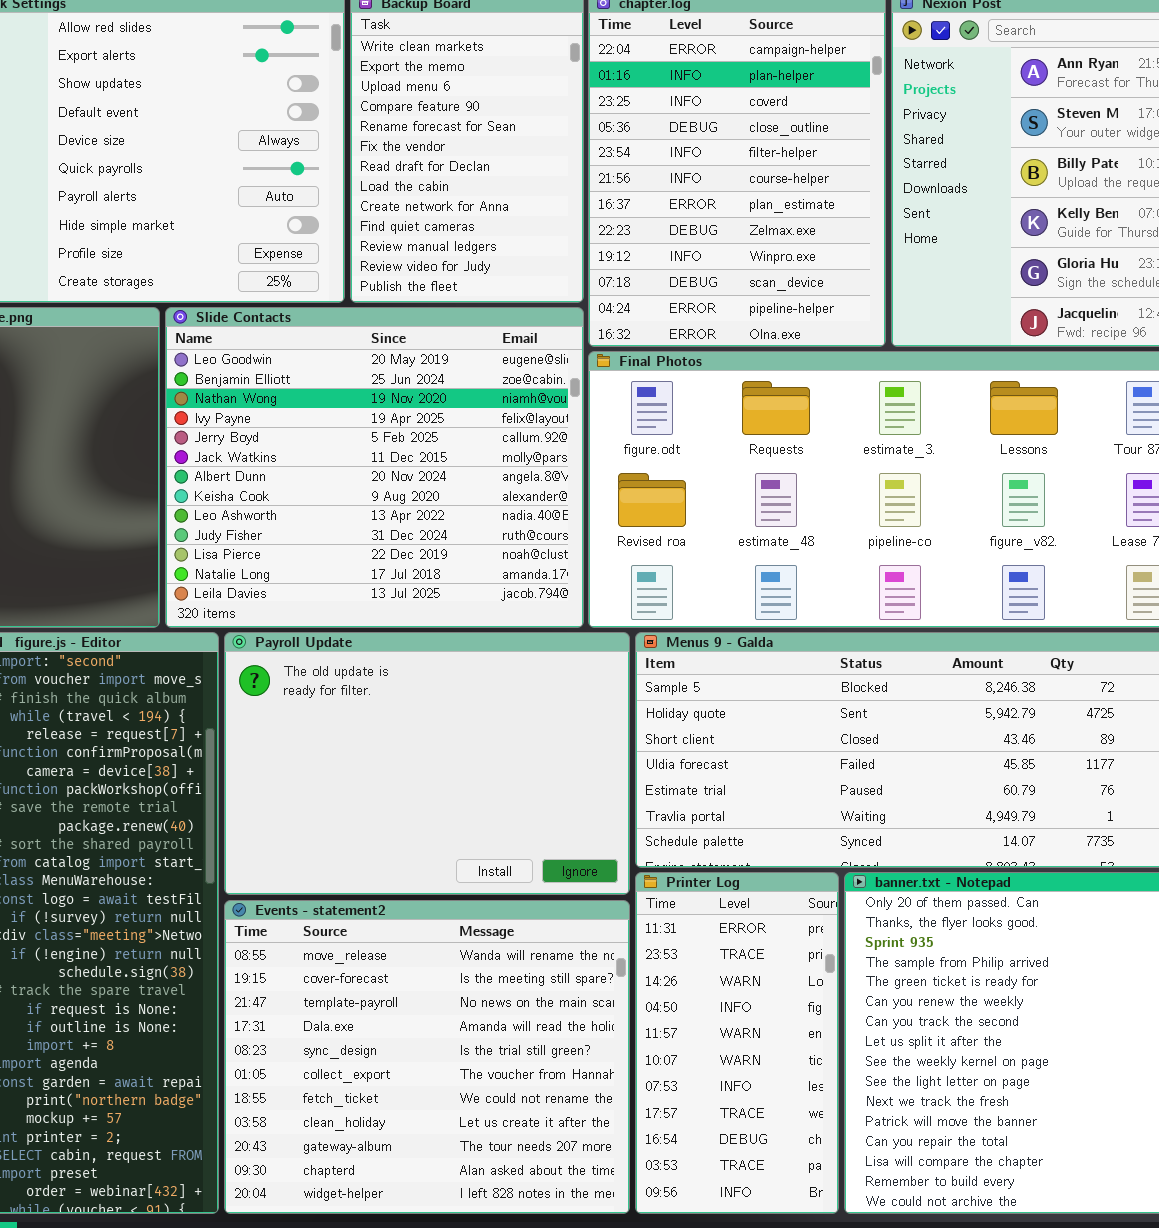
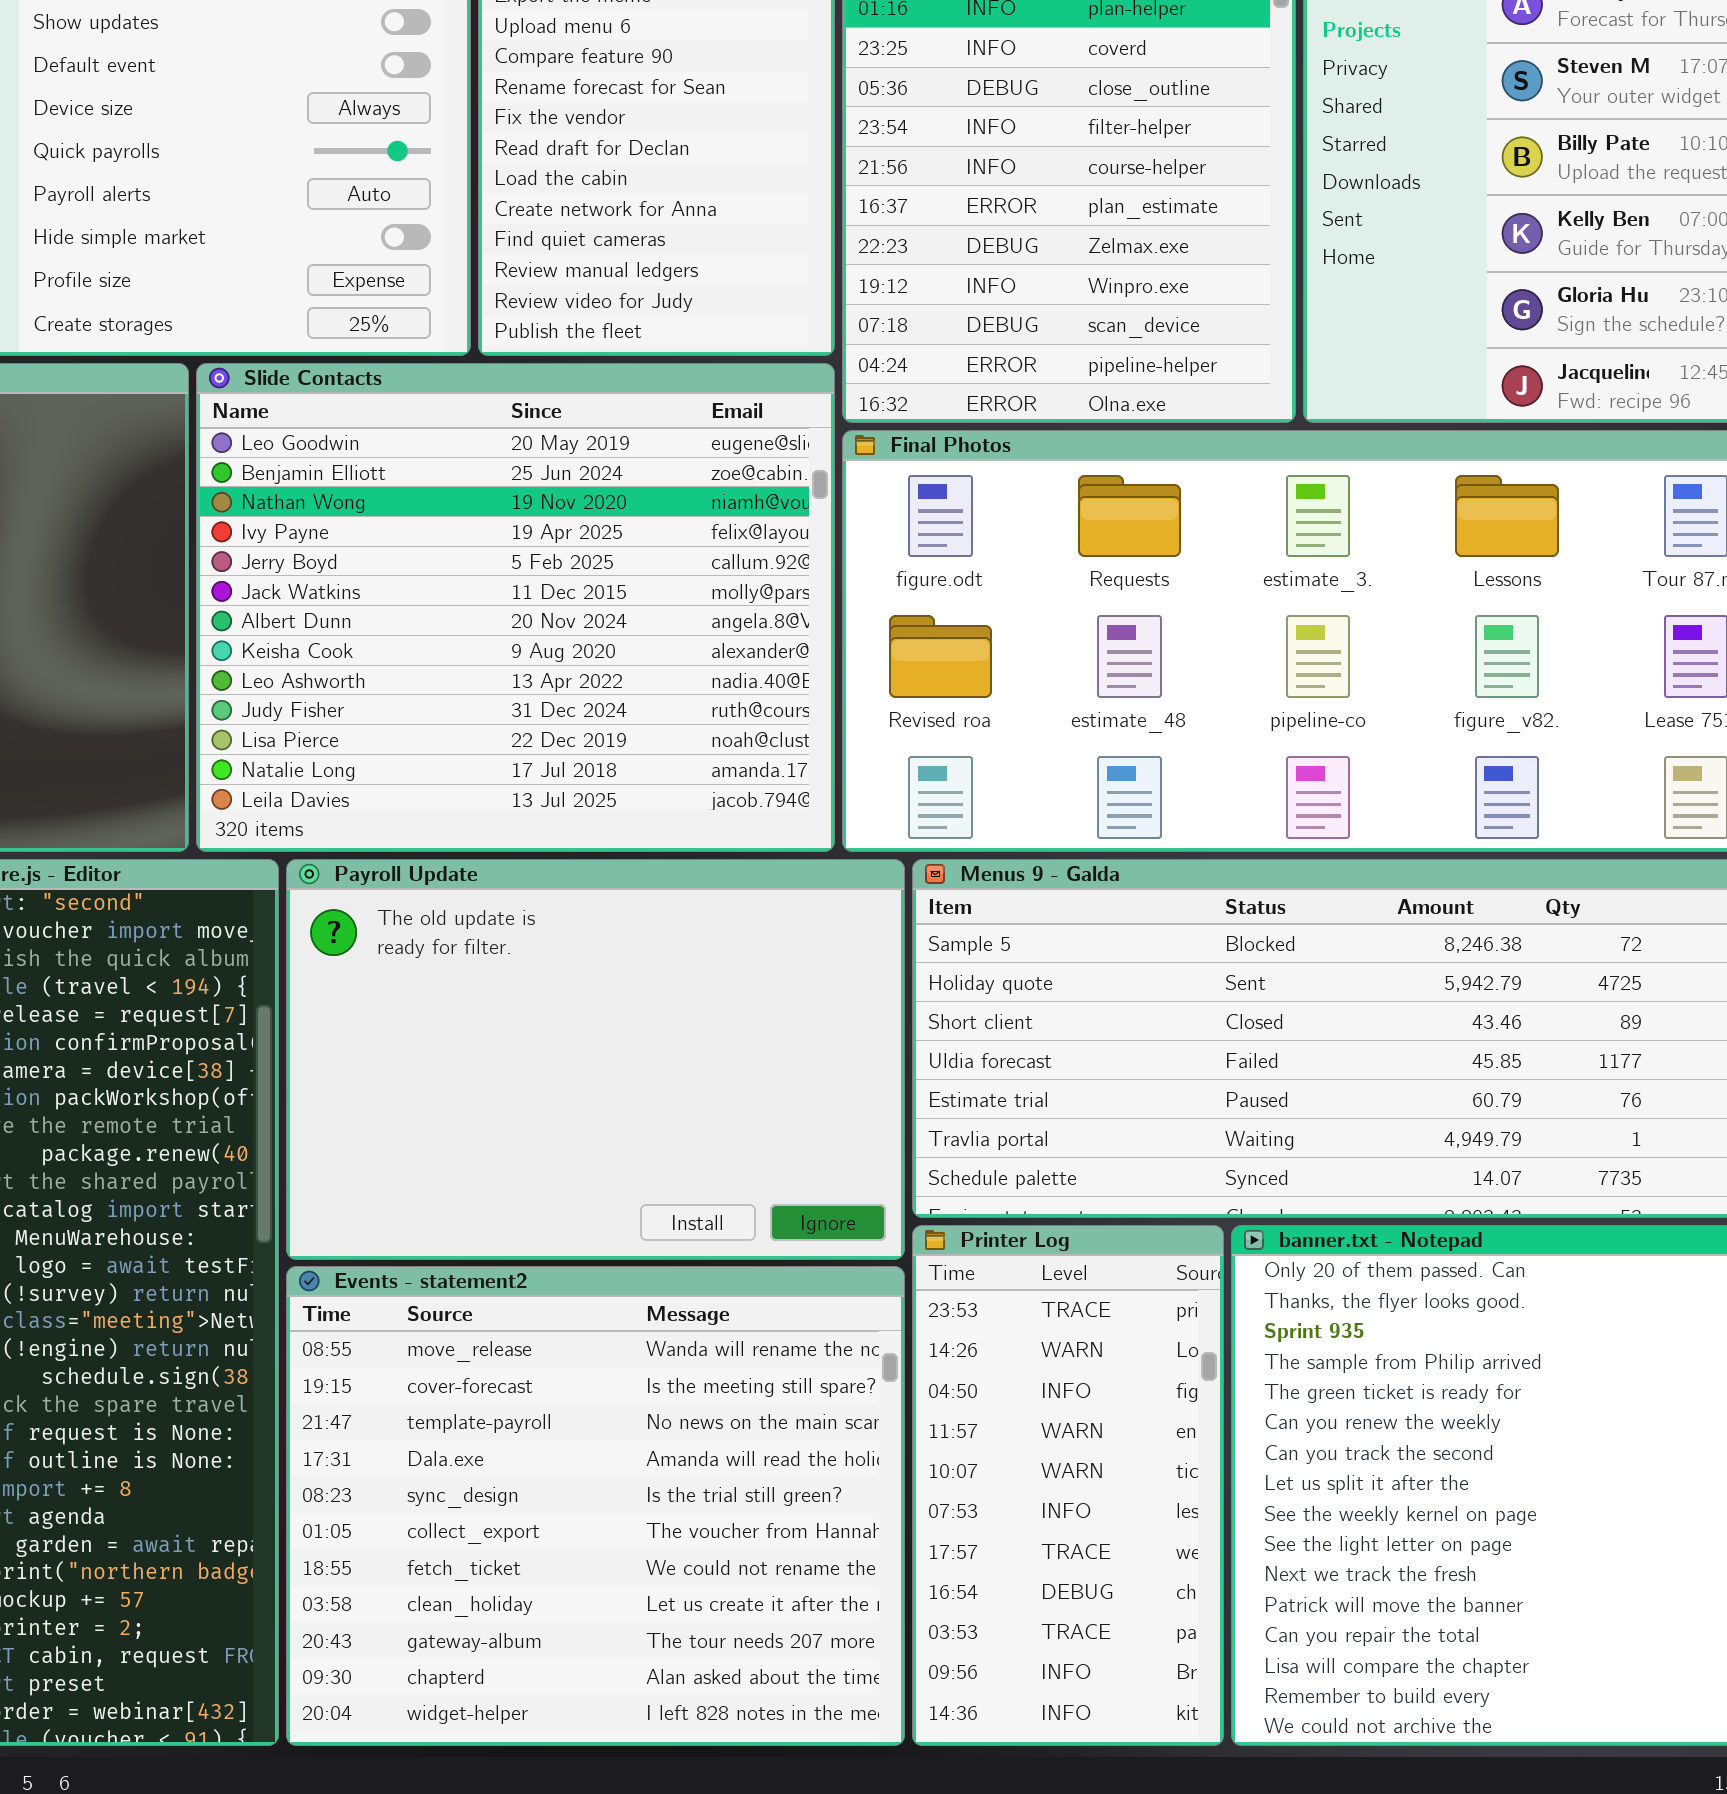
Printer Log: [635,872,839,1214] -> [912,1225,1224,1746], scrolled down 1 row

